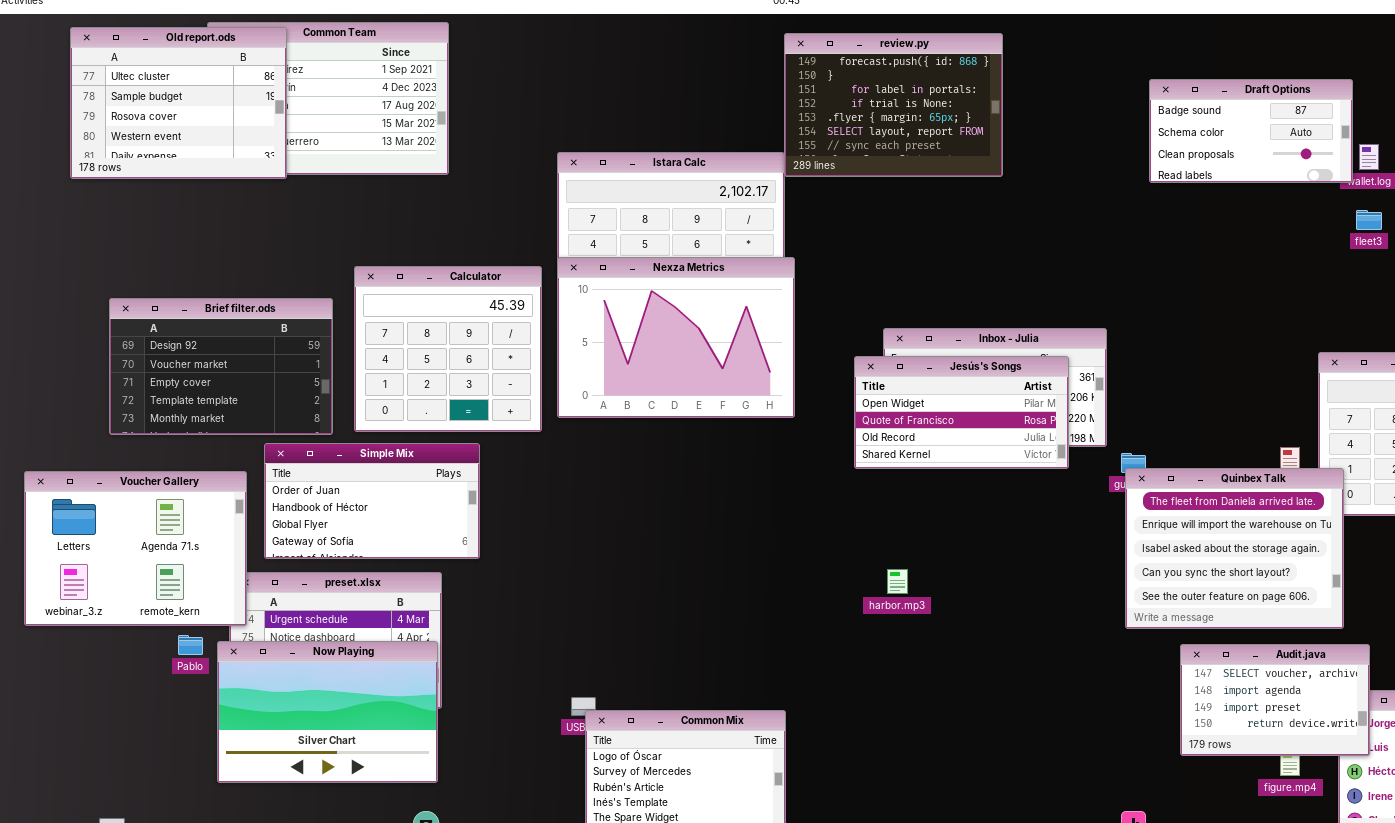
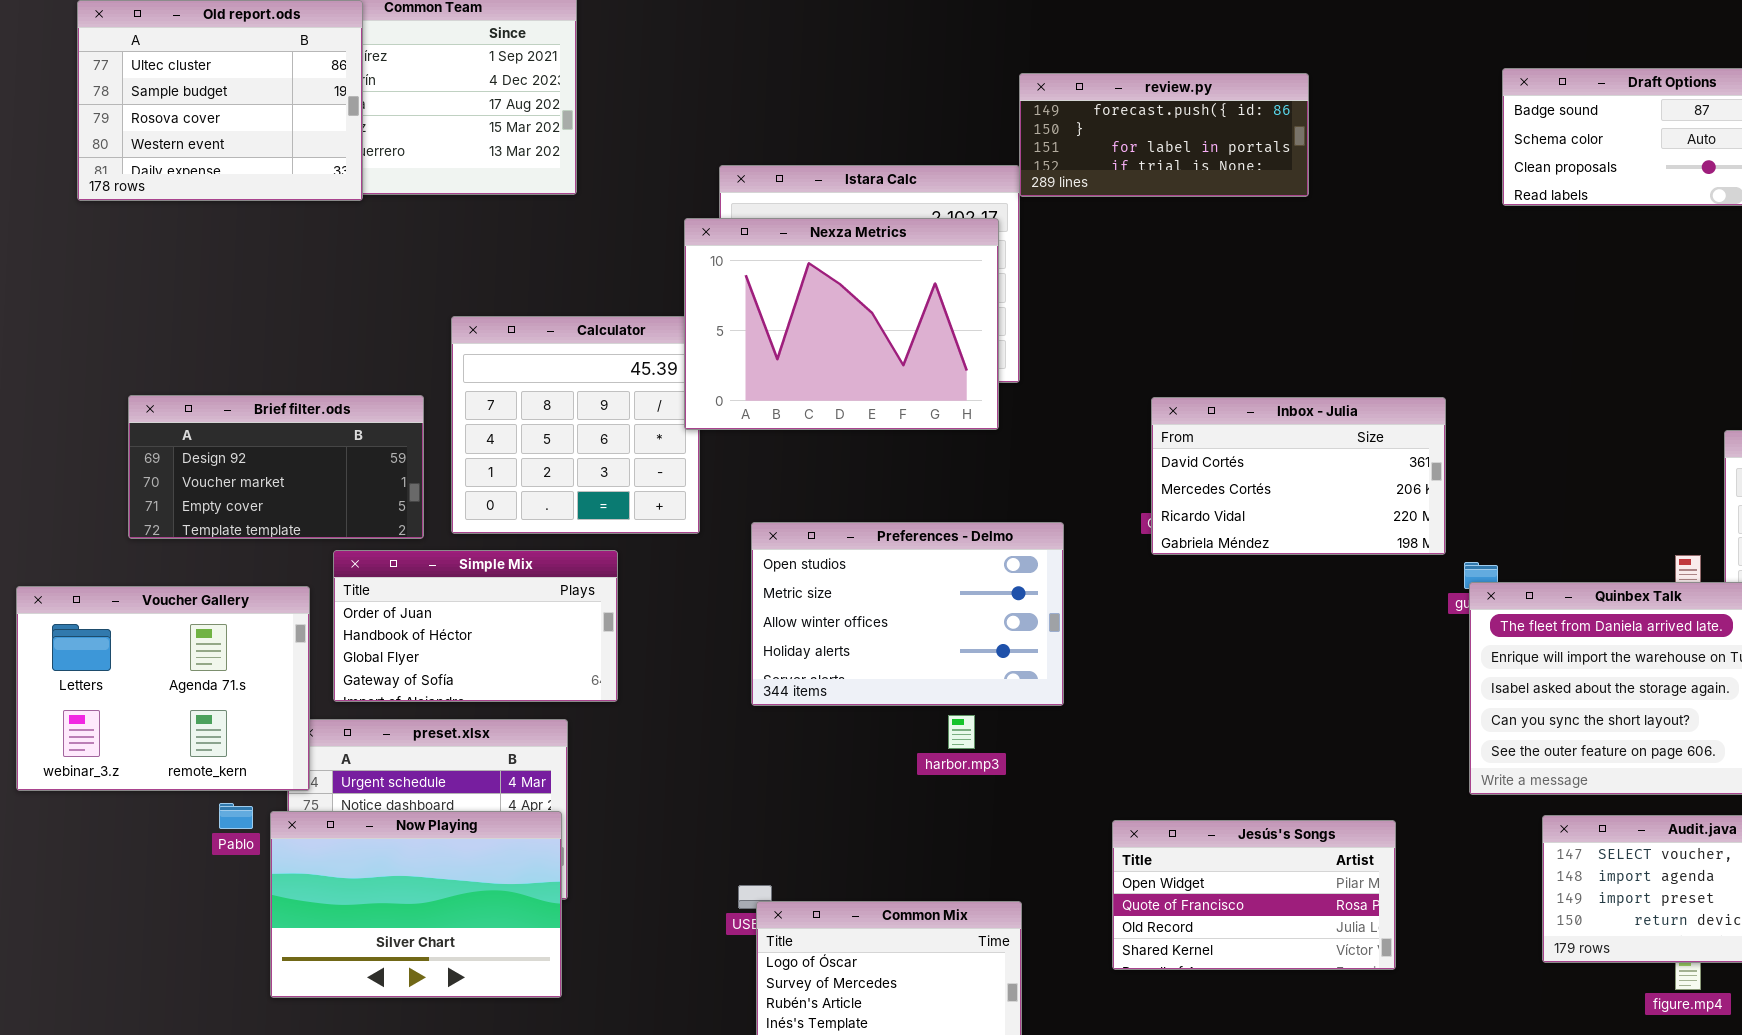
review.py: [784,33,1003,177] -> [1019,73,1309,197], resized
Nexza Metrics: [557,257,795,418] -> [684,218,999,430], moved
Brief filter.ods: [109,298,333,435] -> [128,395,424,539], resized
Jesús's Songs: [854,356,1069,469] -> [1112,820,1396,970], moved
Preferences - Delmo: none -> [751,522,1064,706], opened
harbor.mp3: [887,569,908,594] -> [948,715,975,749], moved

